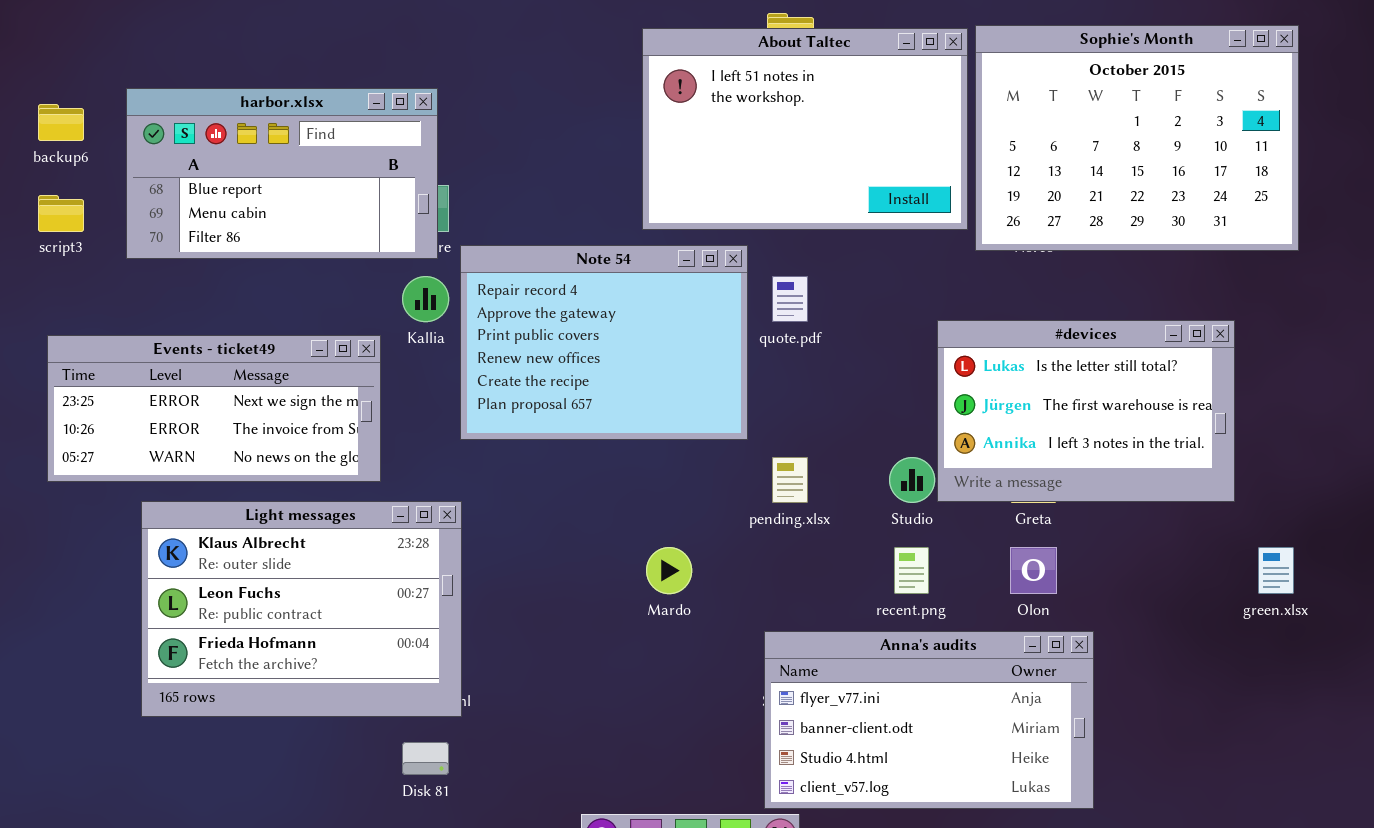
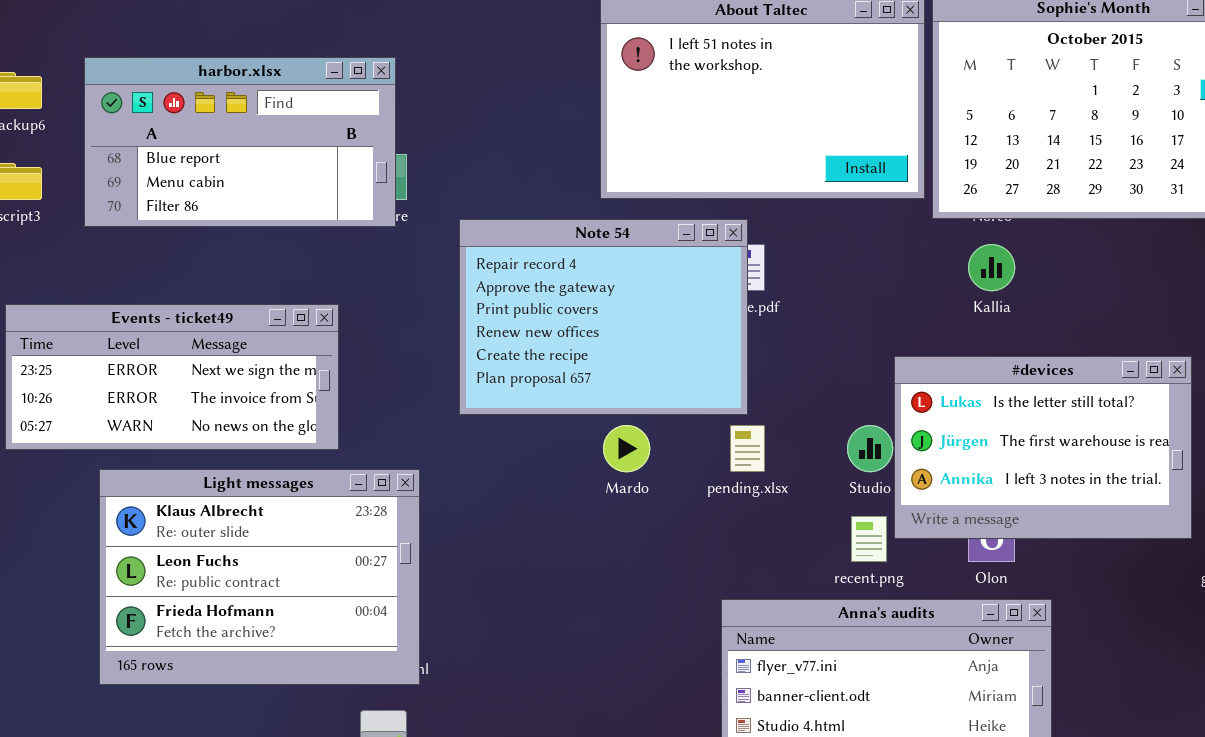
Note 54: [460,245,748,440] -> [459,219,748,415], moved
Kallia: [402,276,449,322] -> [968,244,1015,291], moved
#devices: [937,320,1235,502] -> [894,356,1192,539], moved
Mardo: [646,547,692,594] -> [603,425,650,472], moved

